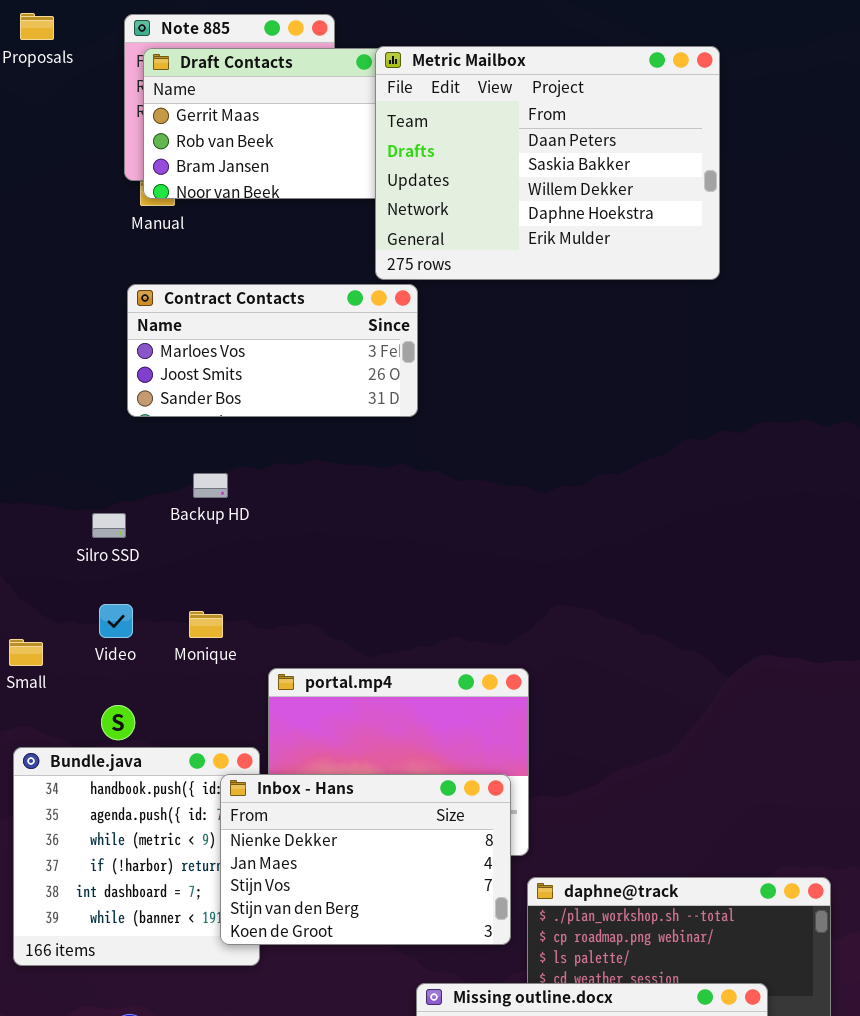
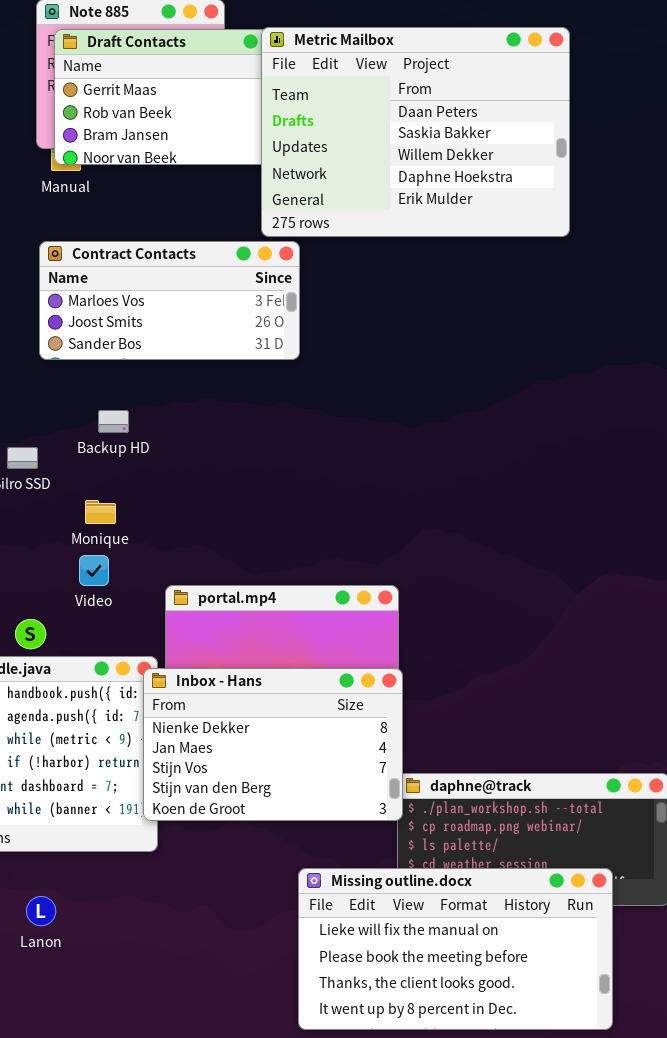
Video: [99,604,133,638] -> [79,555,109,586], moved
Monique: [189,611,223,638] -> [85,500,116,524], moved
Inbox - Hans: [220,774,511,945] -> [143,668,403,821], moved

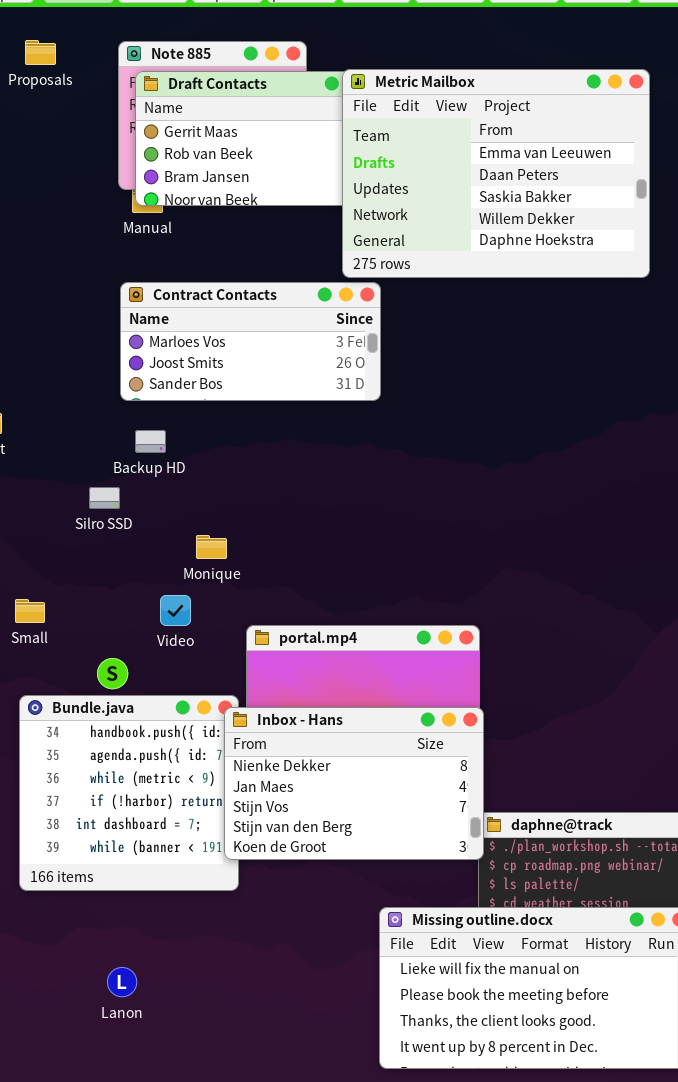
Metric Mailbox: [261,27,570,237] -> [342,69,650,278], scrolled up 1 row
Backup HD: [98,410,129,433] -> [135,430,166,453], moved
Monique: [85,500,116,524] -> [196,535,227,559], moved
Lanon: [26,896,56,926] -> [107,967,137,997], moved

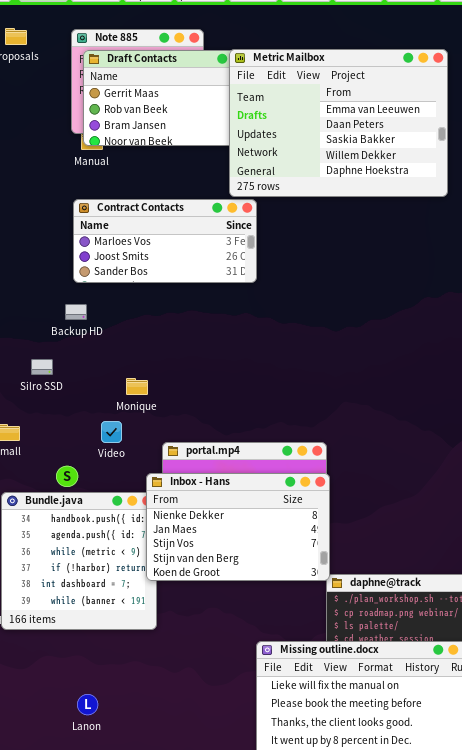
Backup HD: [135,430,166,453] -> [65,304,87,320], moved
Silro SSD: [89,487,120,509] -> [31,359,53,375], moved
Inbox - Hans: [224,707,484,860] -> [146,473,330,581], moved
Lanon: [107,967,137,997] -> [77,694,98,715], moved

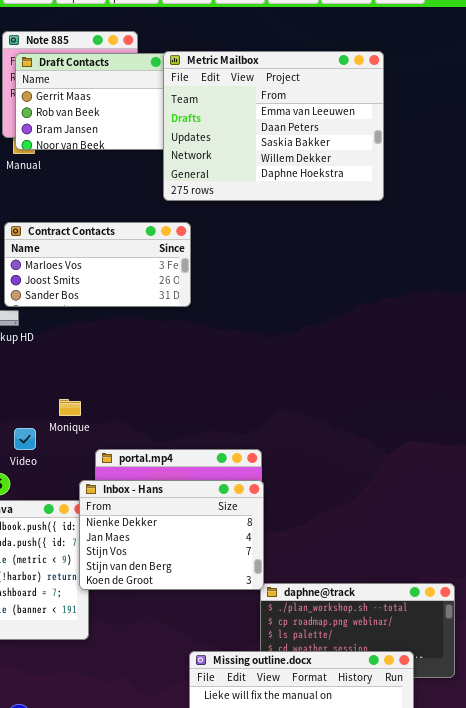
Contract Contacts: [73,199,257,283] -> [4,222,191,307], moved
Monique: [126,378,148,395] -> [59,399,81,416], moved
Video: [101,421,122,443] -> [14,428,36,450], moved

